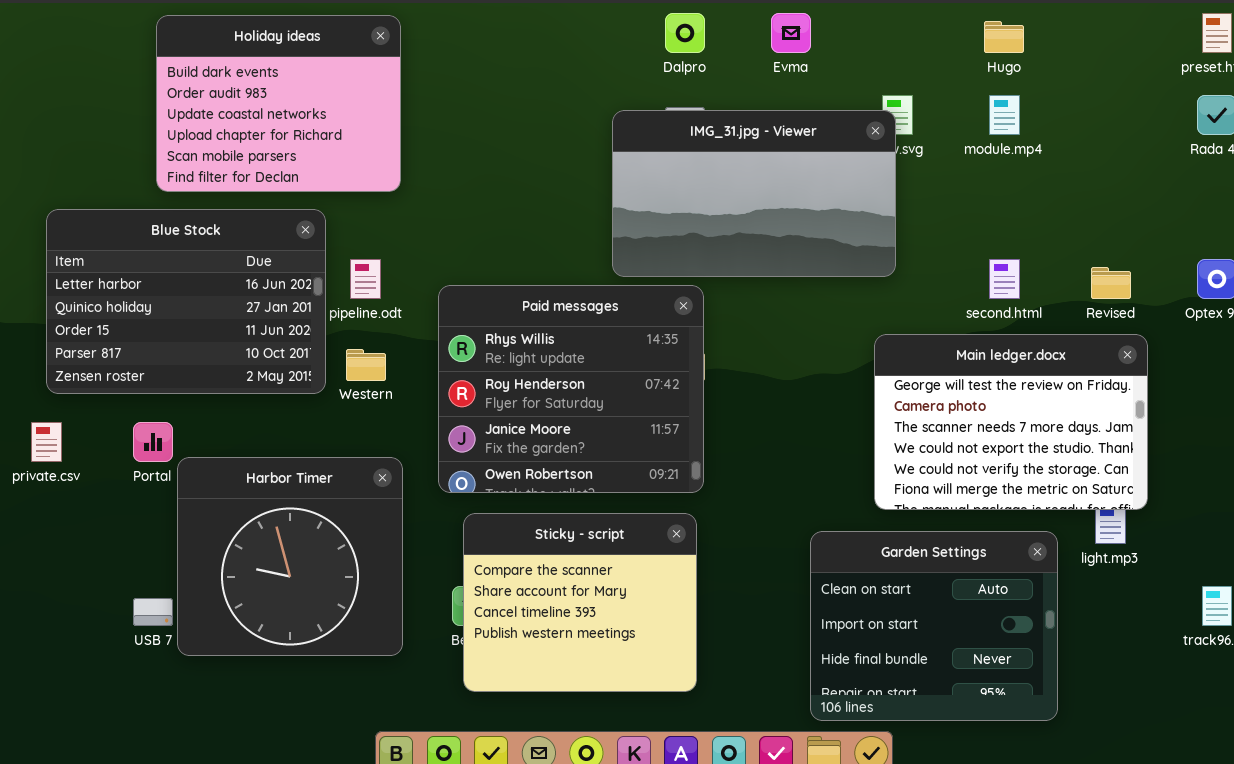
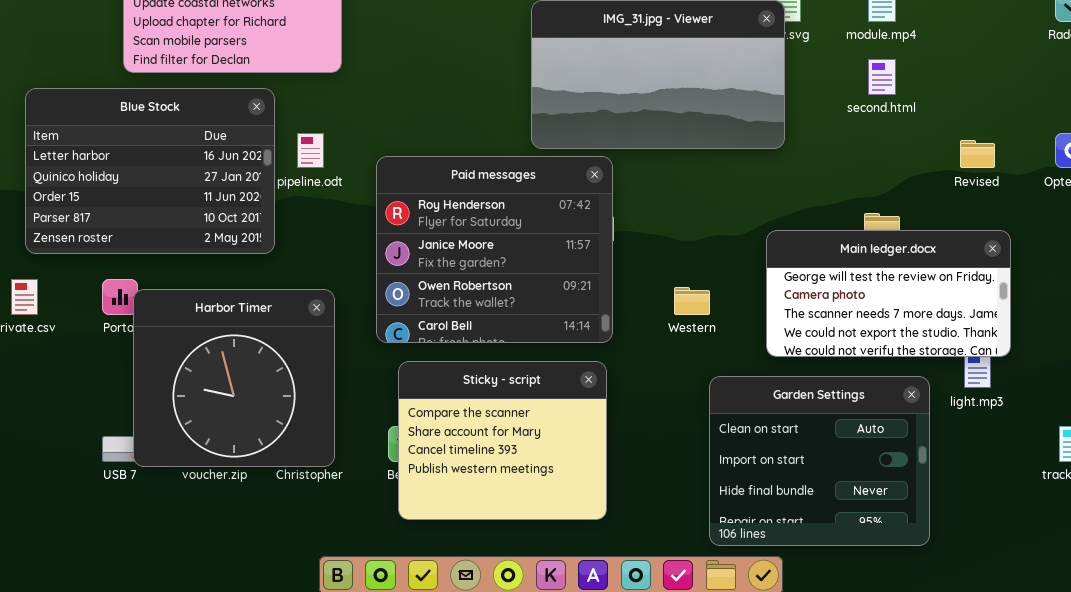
second.html: [989,259,1020,299] -> [868,59,896,95], moved
Paid messages: [438,285,704,493] -> [376,156,613,343], scrolled down 1 row
Main ledger.docx: [874,334,1148,510] -> [766,230,1011,357], resized
Western: [346,349,386,381] -> [674,287,710,315], moved
Harbor Timer: [177,457,403,656] -> [133,289,335,467], moved

